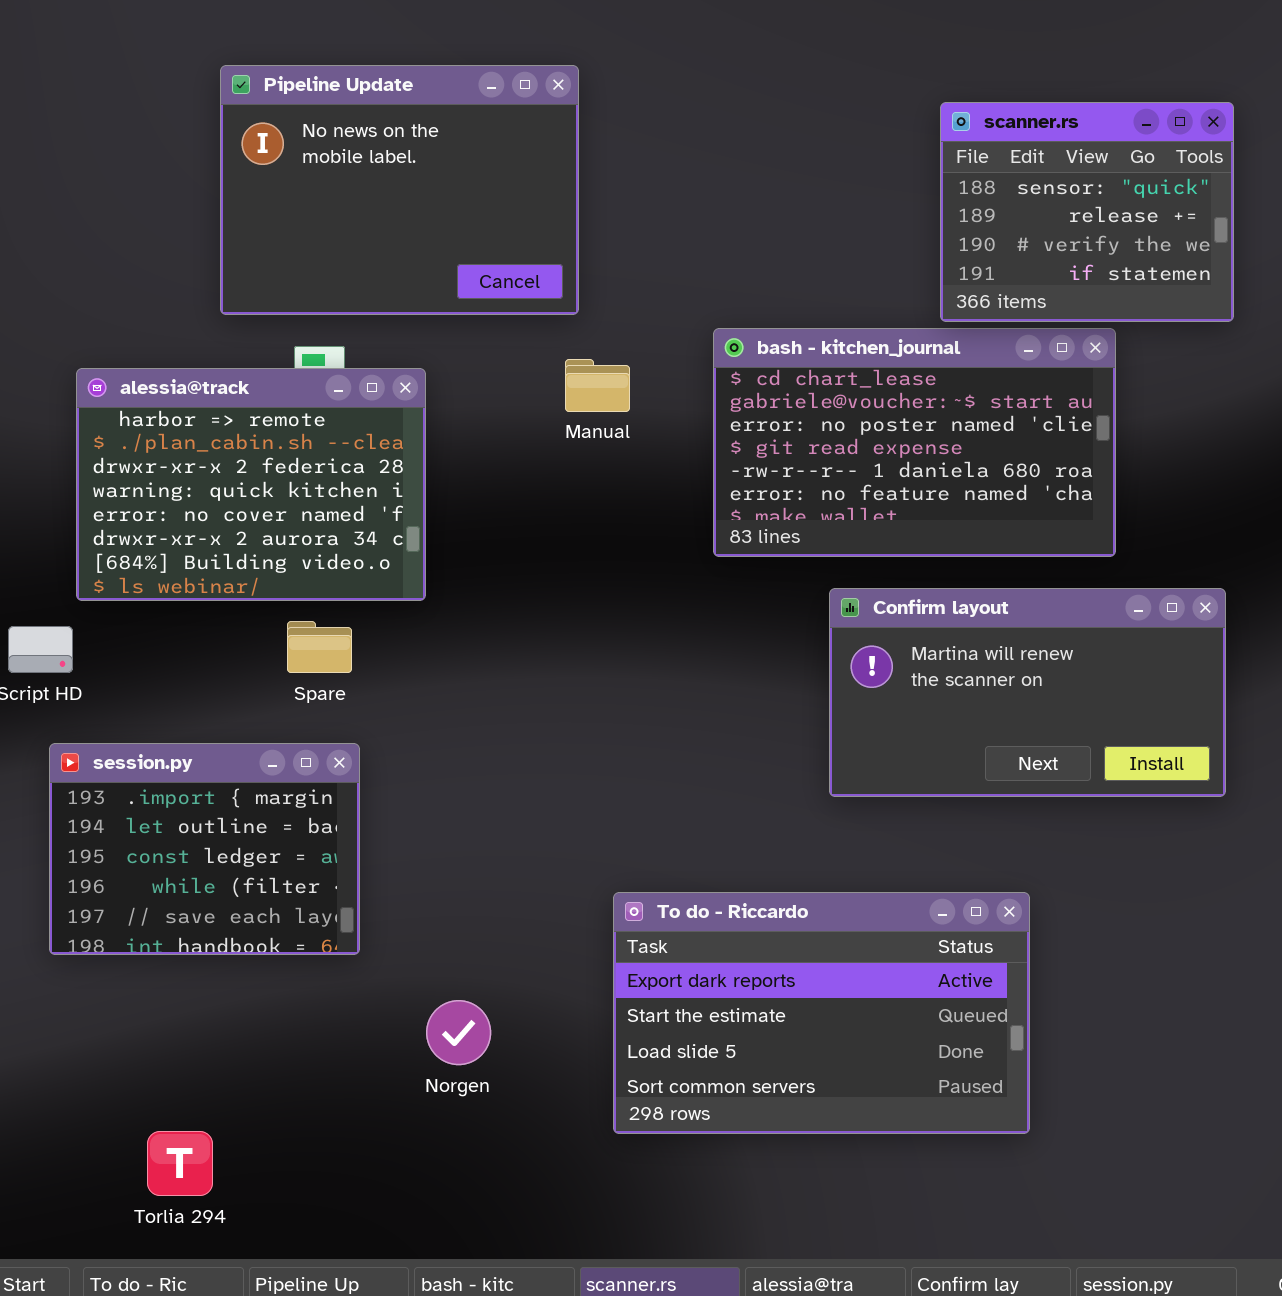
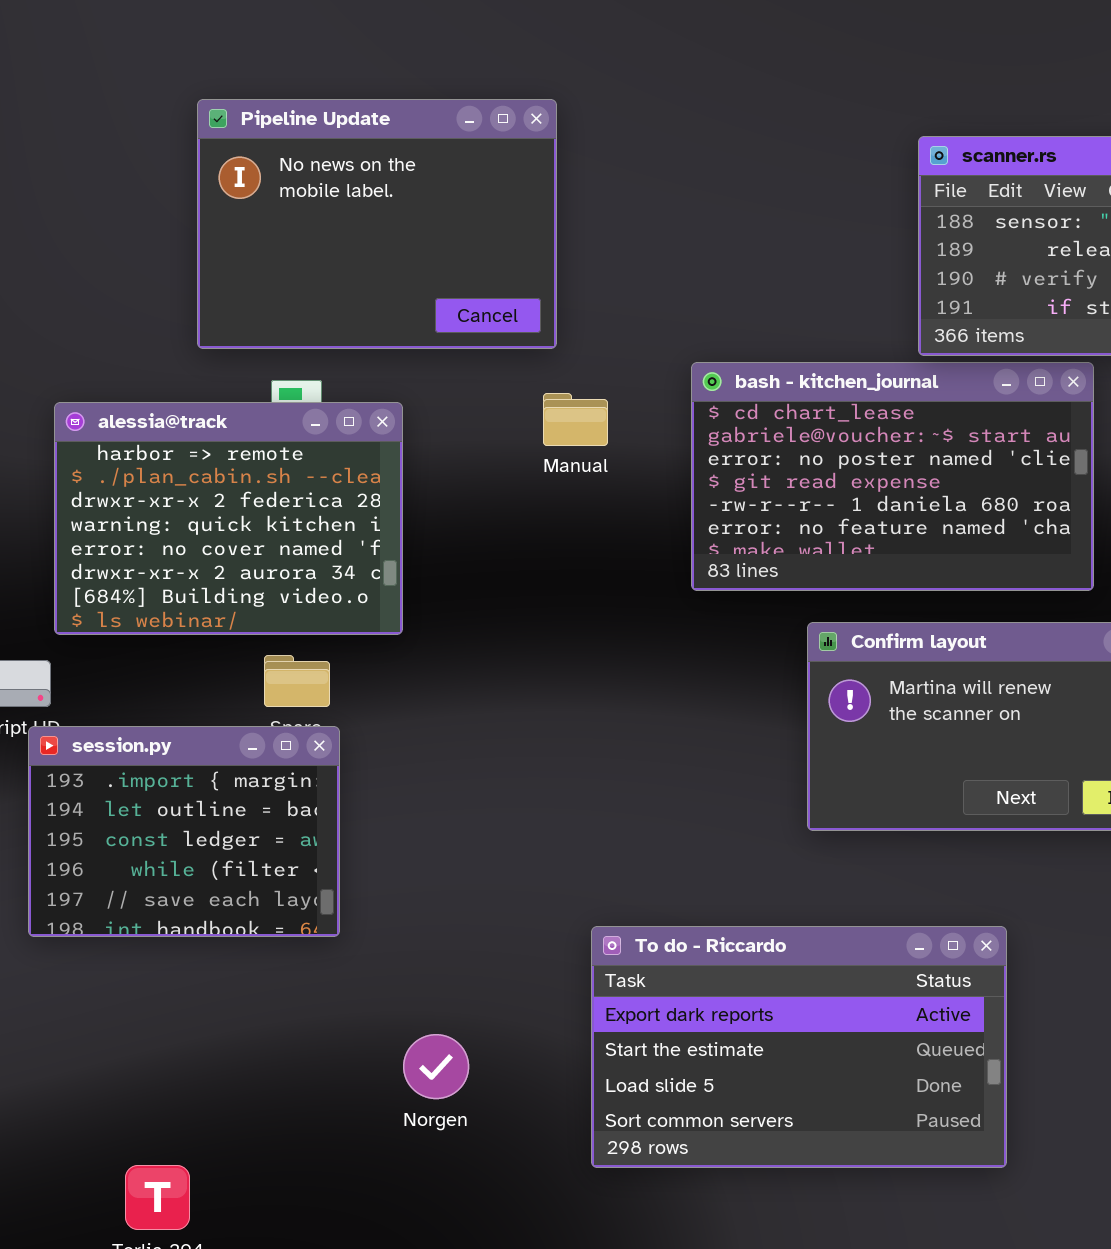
session.py: [49,743,360,955] -> [28,726,340,937], moved

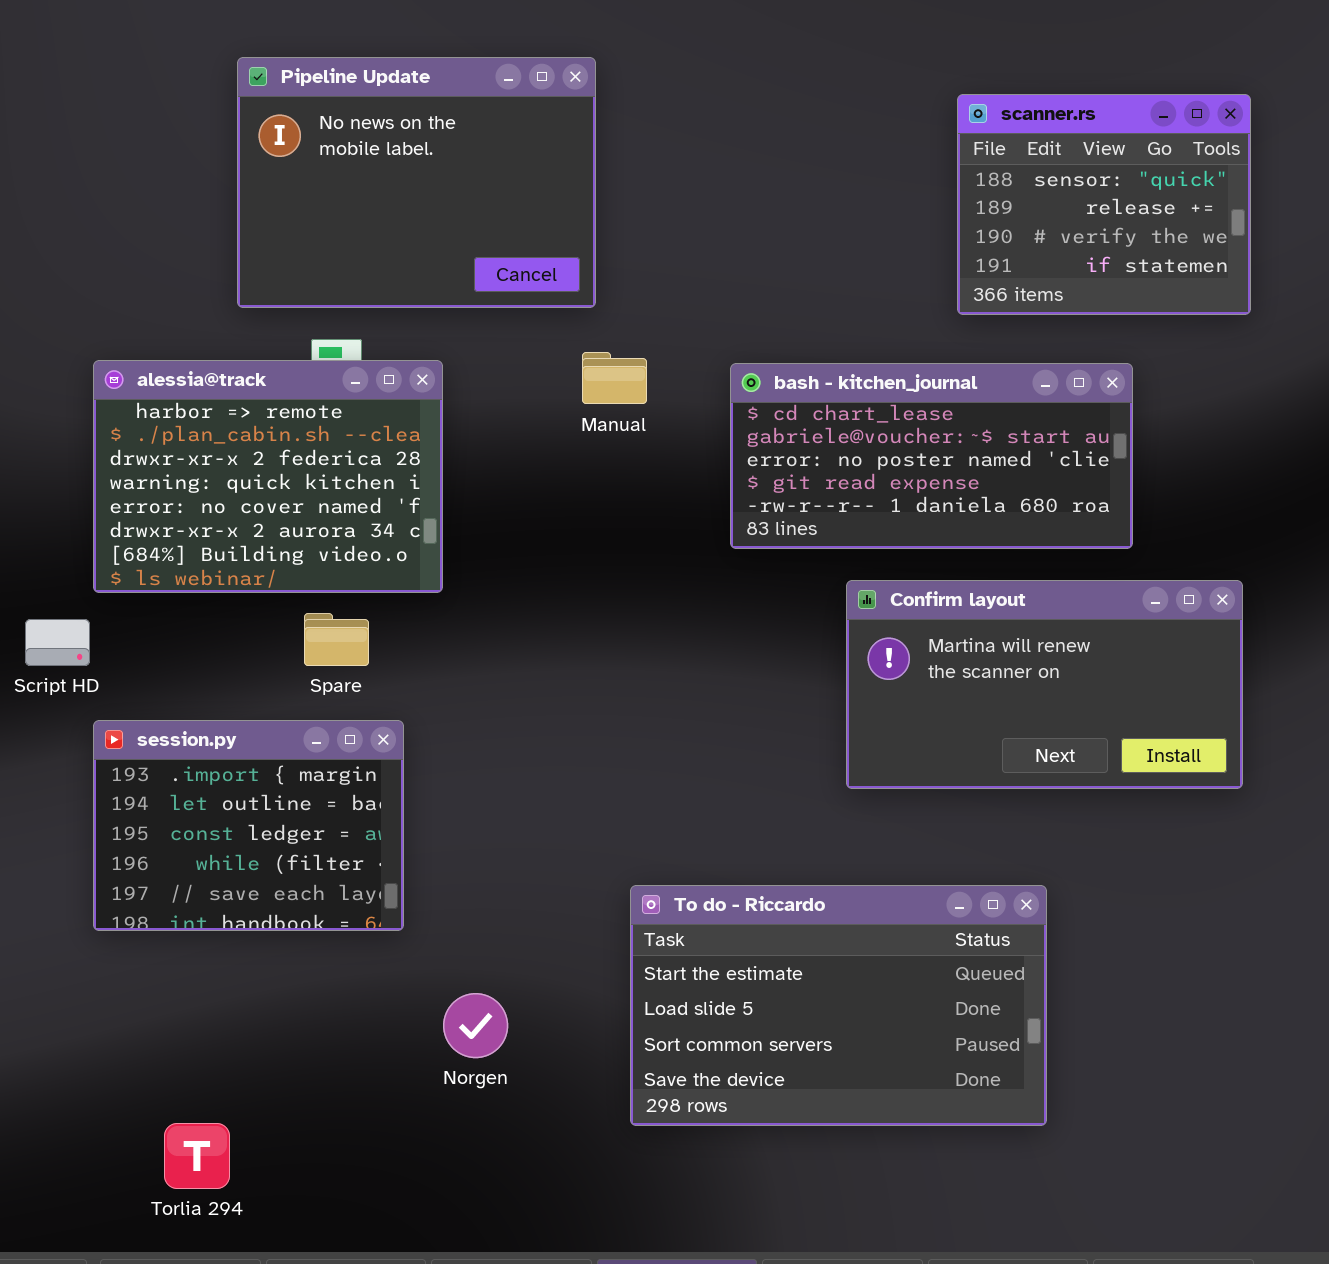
bash - kitchen_journal: [691,362,1094,591] -> [730,363,1133,549], resized
session.py: [28,726,340,937] -> [93,720,404,931], moved
To do - Riccardo: [591,926,1007,1168] -> [630,885,1047,1126], scrolled down 1 row

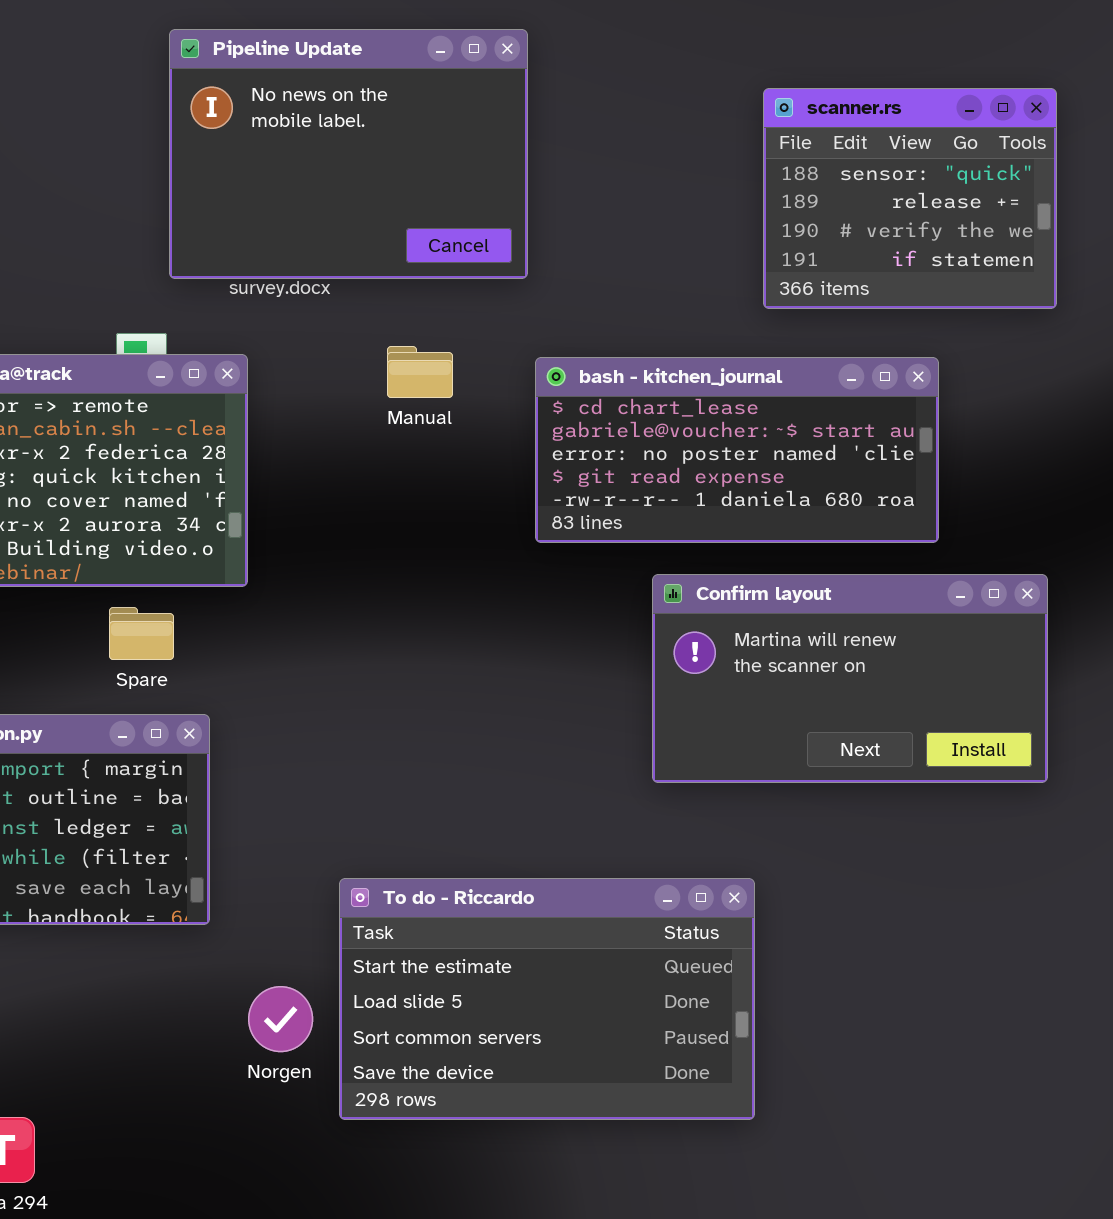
Pipeline Update: [237,57,596,308] -> [169,29,528,279], moved
To do - Riccardo: [630,885,1047,1126] -> [339,878,755,1120], moved

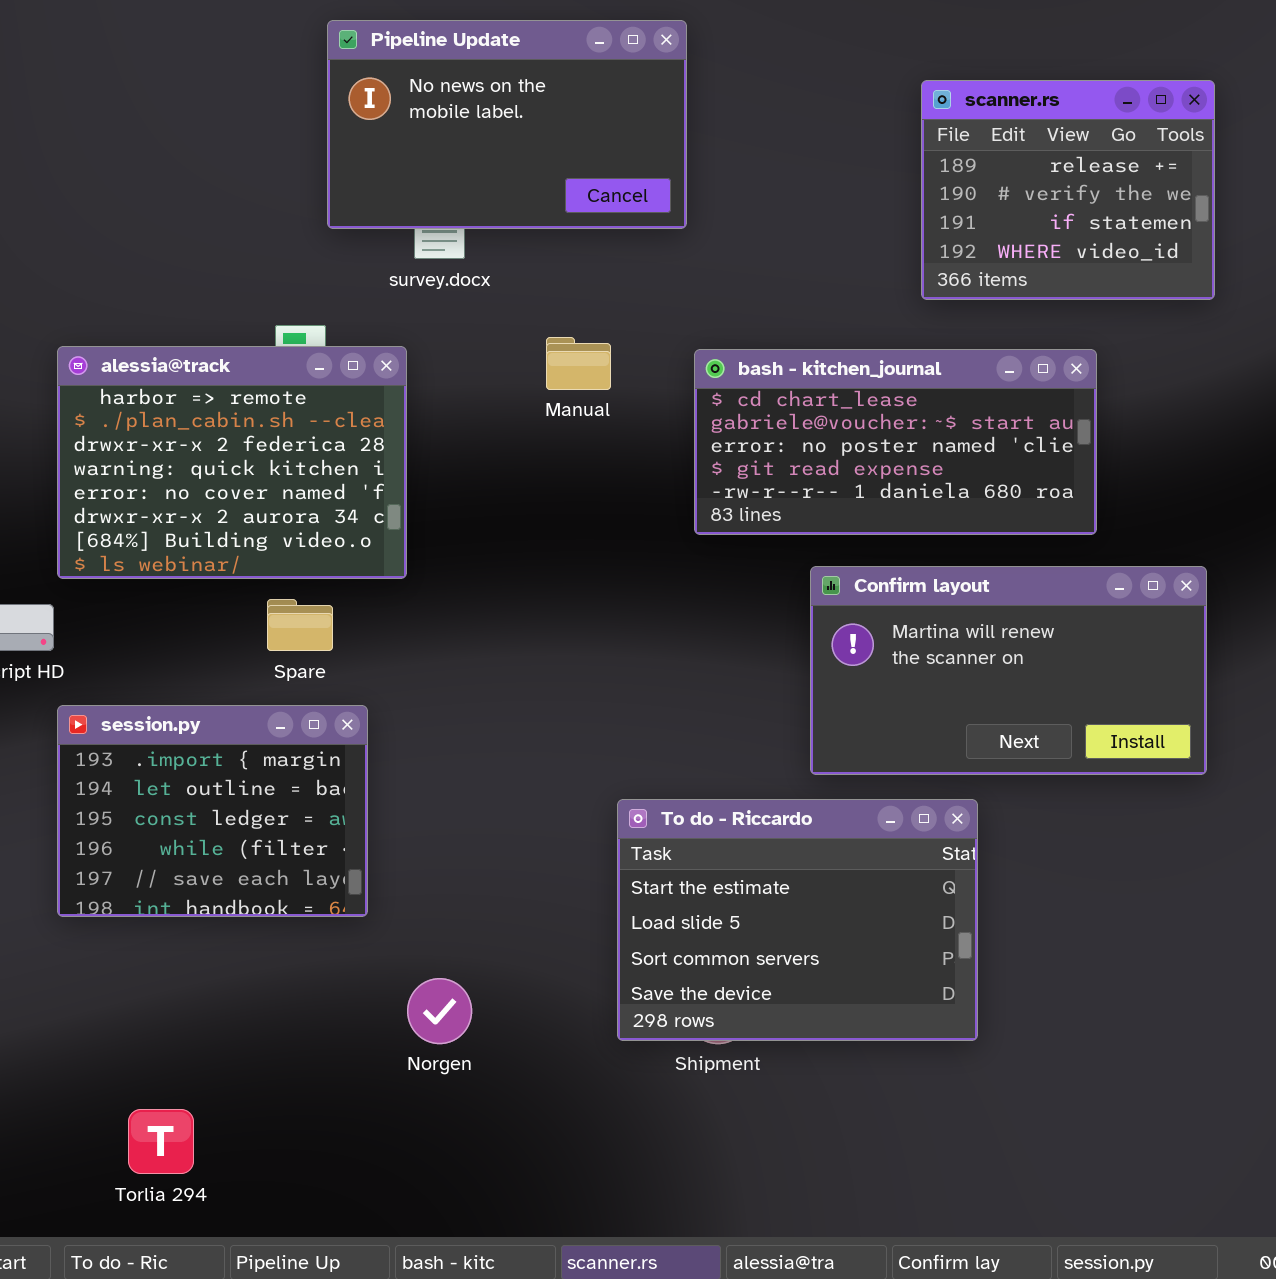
Pipeline Update: [169,29,528,279] -> [327,20,687,229], resized
scanner.rs: [763,88,1057,309] -> [921,80,1215,300], scrolled down 1 row
To do - Riccardo: [339,878,755,1120] -> [617,799,978,1041], moved, resized

